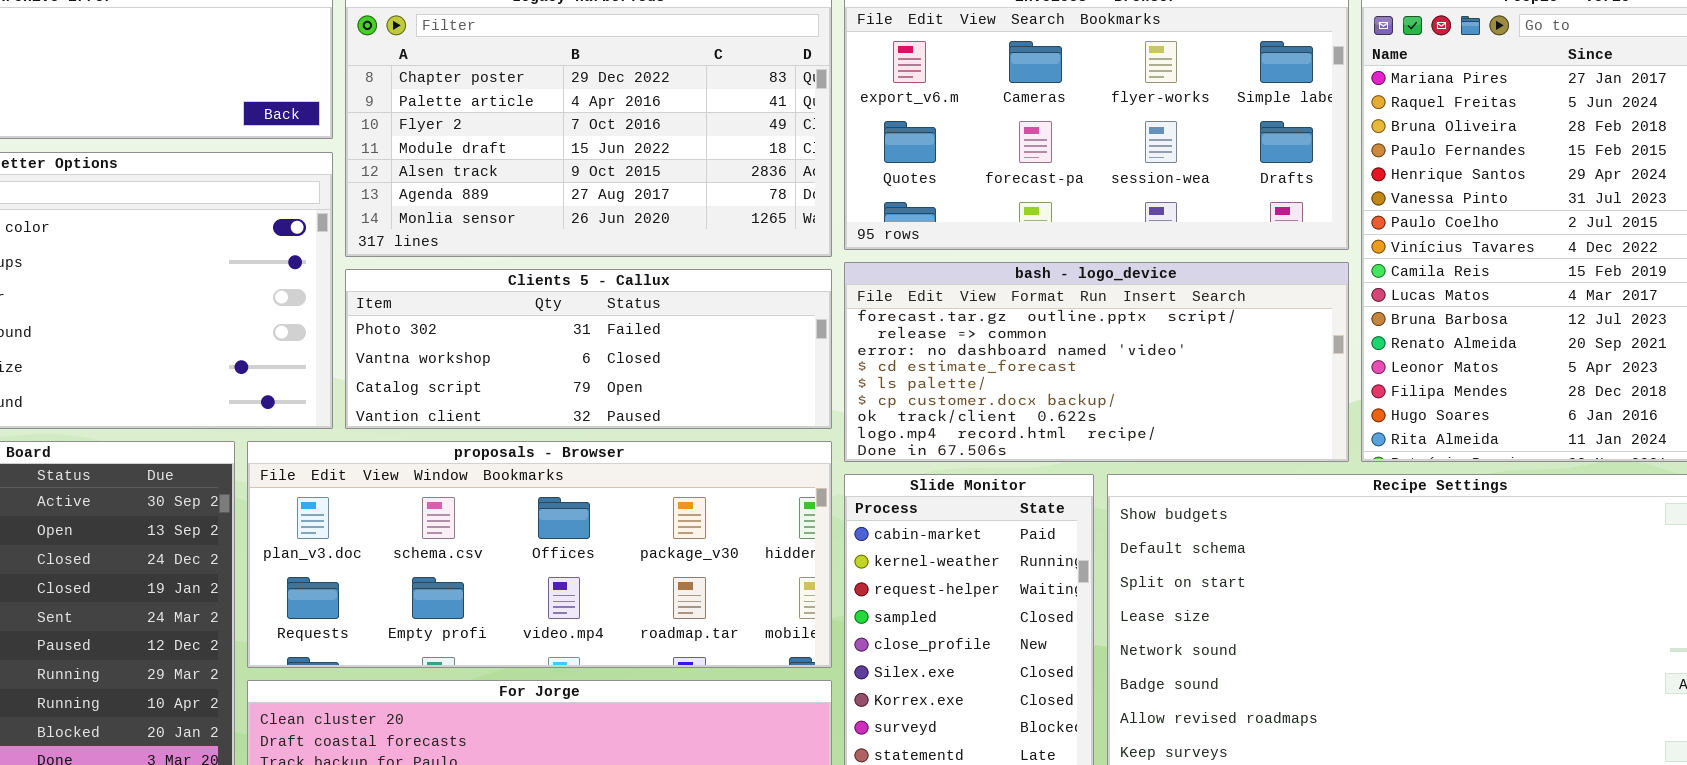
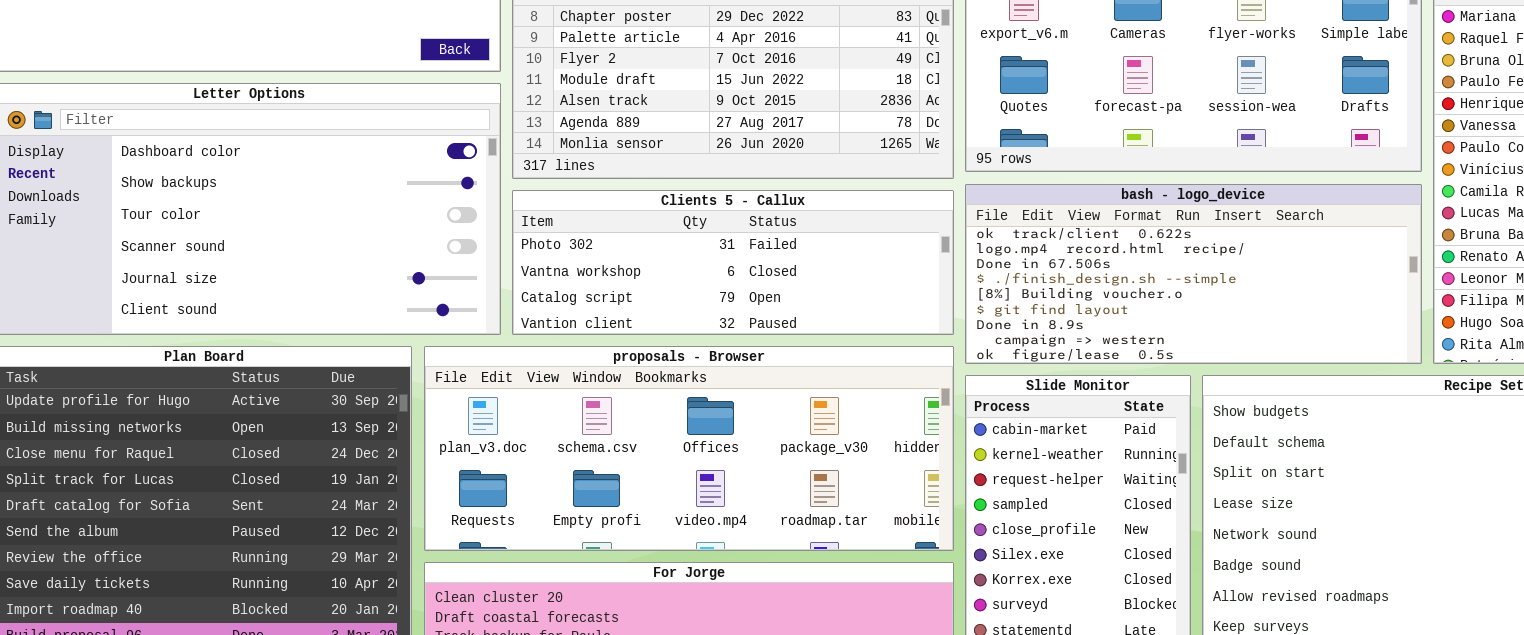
bash - logo_device: [844,262,1349,462] -> [965,184,1422,364], scrolled down 6 rows

